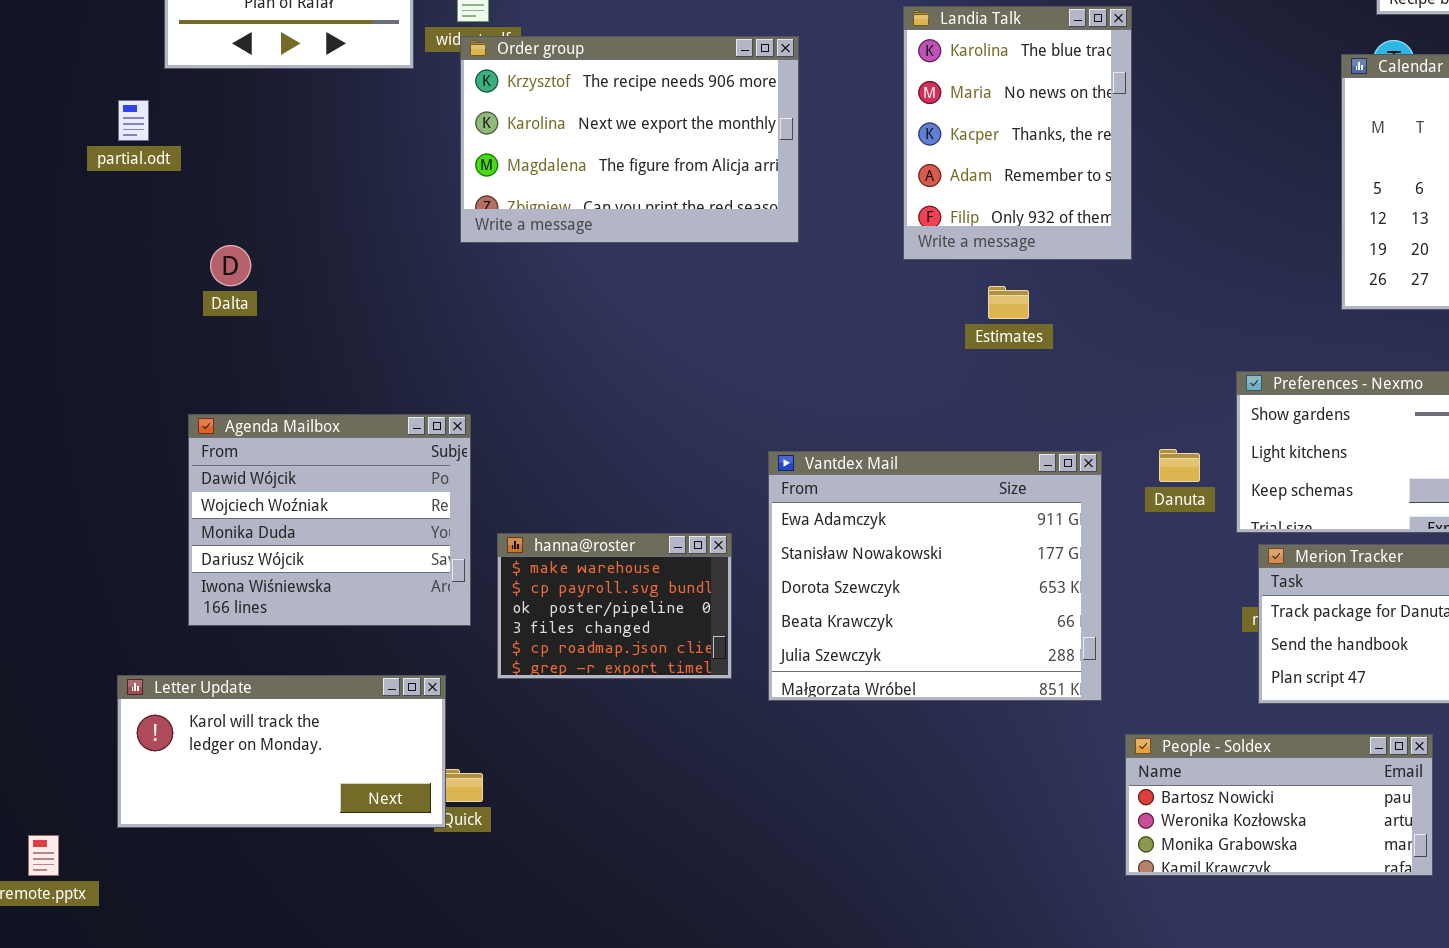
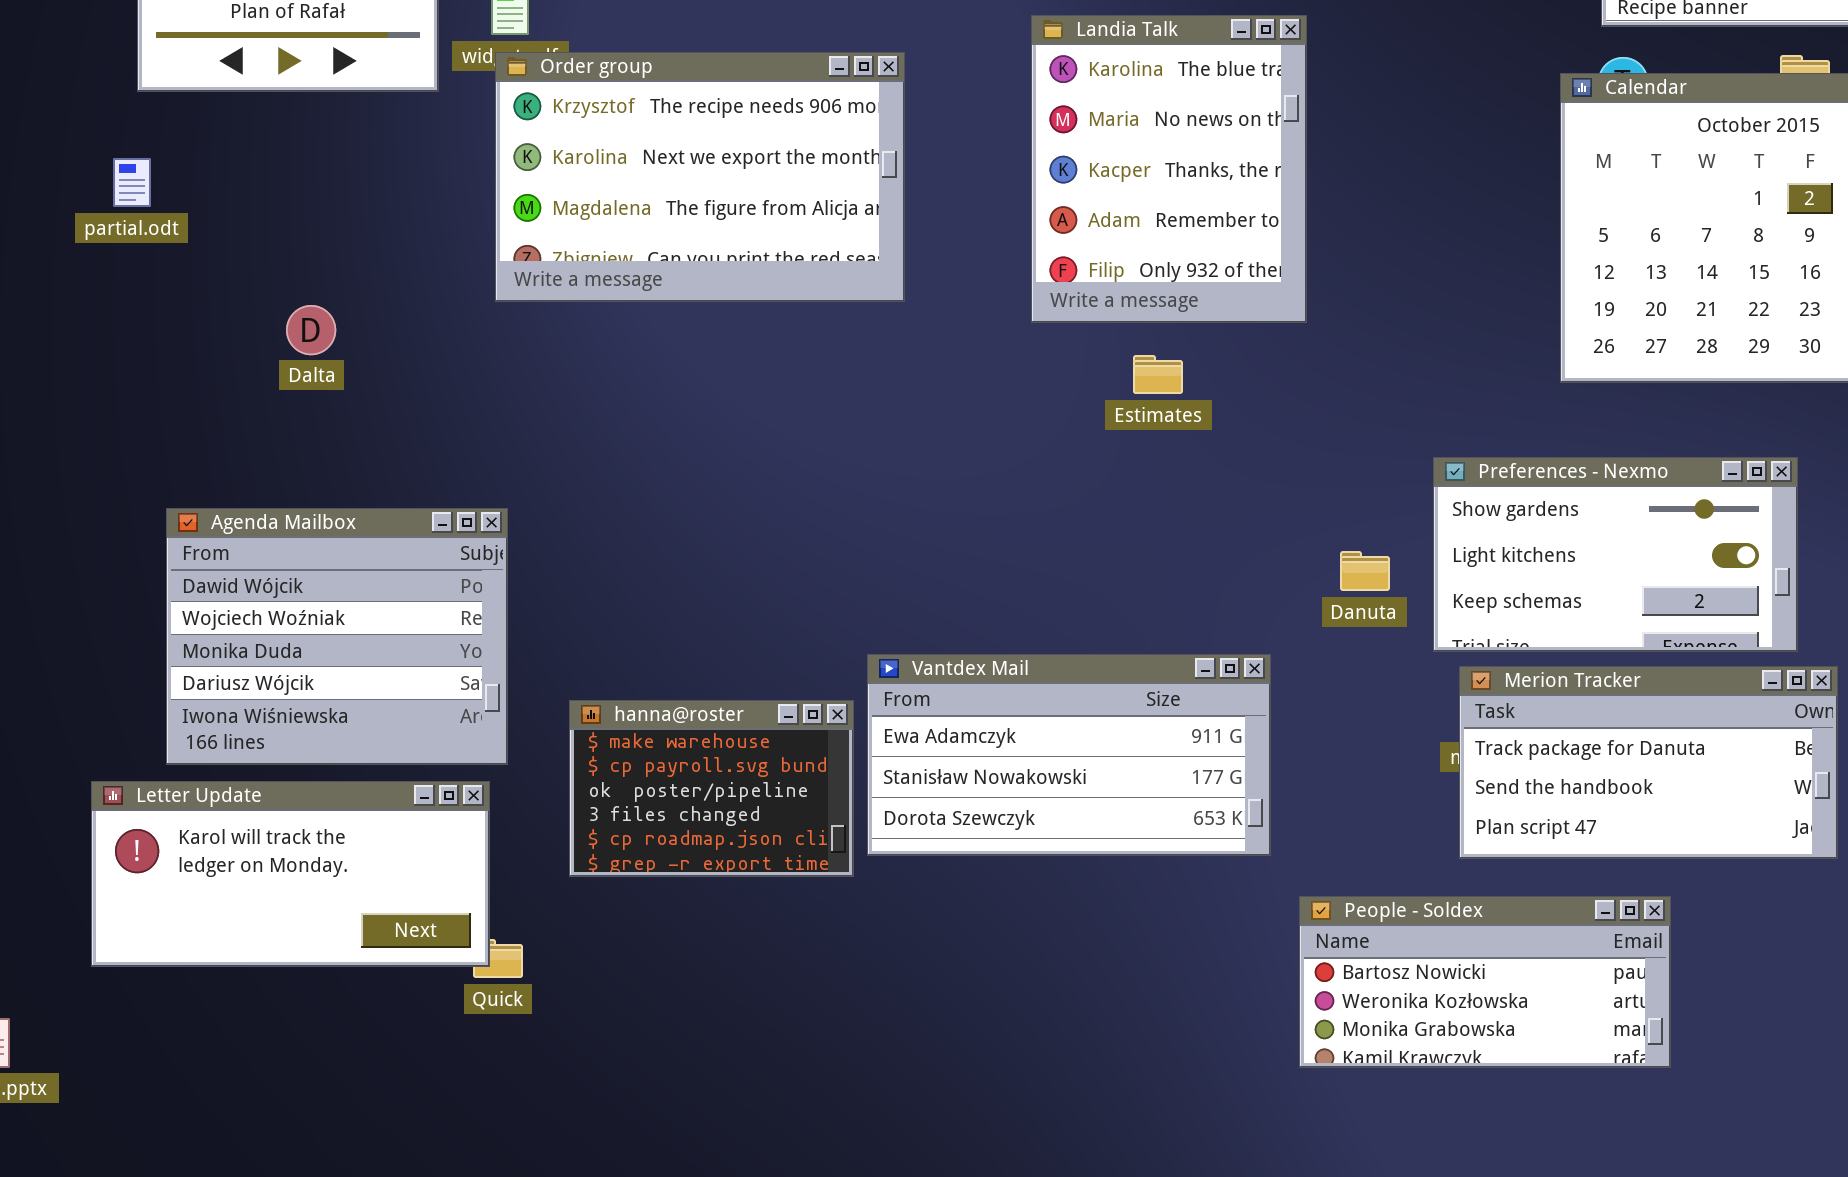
partial.odt: [118,100,149,141] -> [113,158,151,207], moved
Dalta: [210,245,251,286] -> [286,305,336,355], moved
Vantdex Mail: [768,451,1102,701] -> [867,654,1271,856], resized
hanna@roster: [497,533,732,679] -> [569,700,854,877], moved
Letter Update: [117,675,446,828] -> [91,781,490,967], moved

